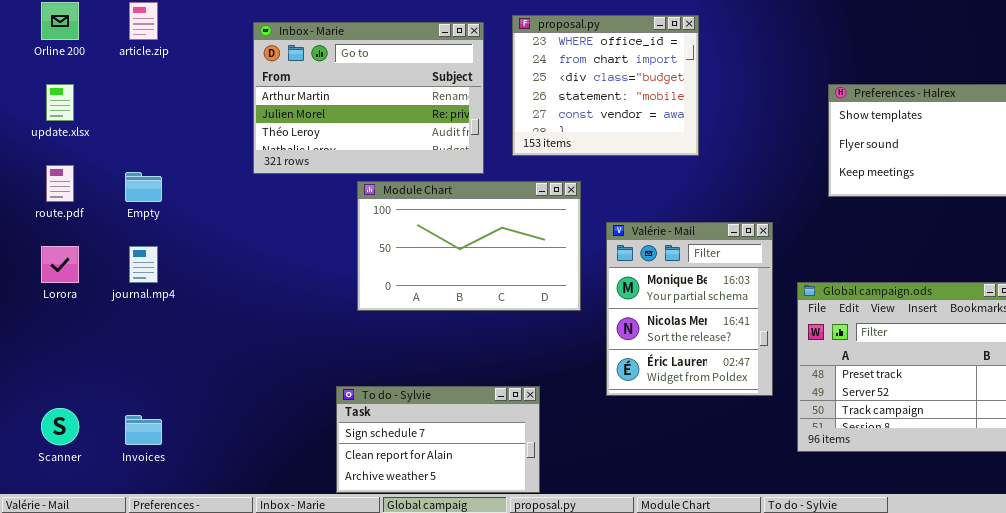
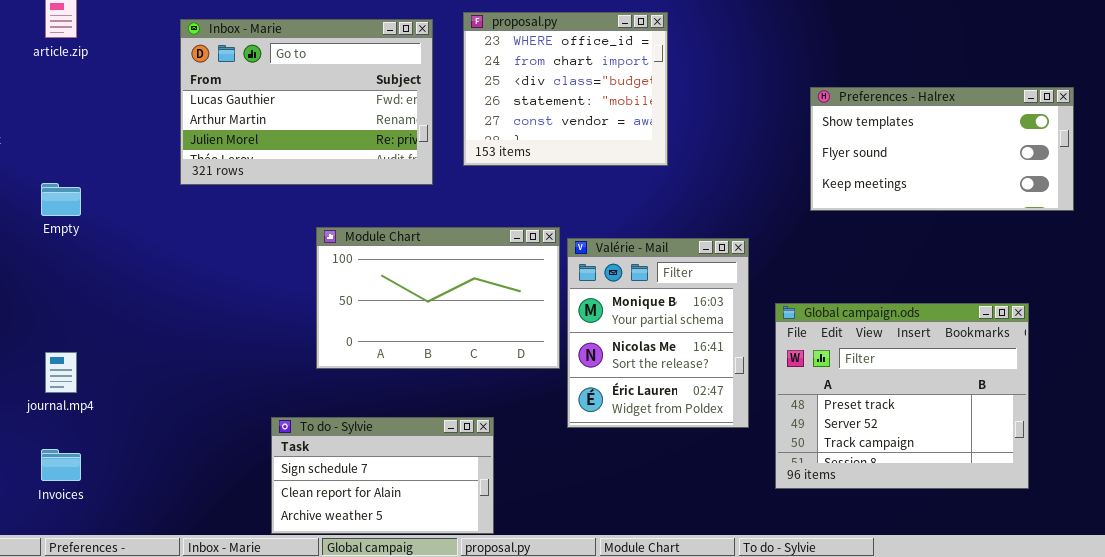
Inbox - Marie: [253,22,484,174] -> [180,19,433,185], scrolled up 1 row
Module Chart: [357,181,581,311] -> [316,227,560,369], moved
journal.mp4: [129,246,158,283] -> [45,352,77,393], moved

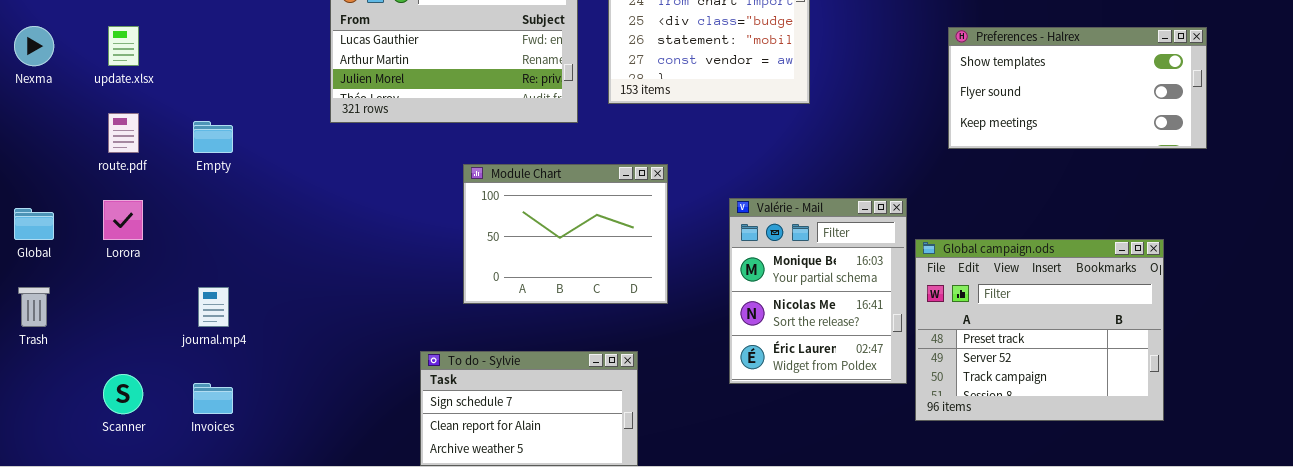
Module Chart: [316,227,560,369] -> [463,164,668,304], resized
Valérie - Mail: [567,238,749,428] -> [729,198,907,384], moved

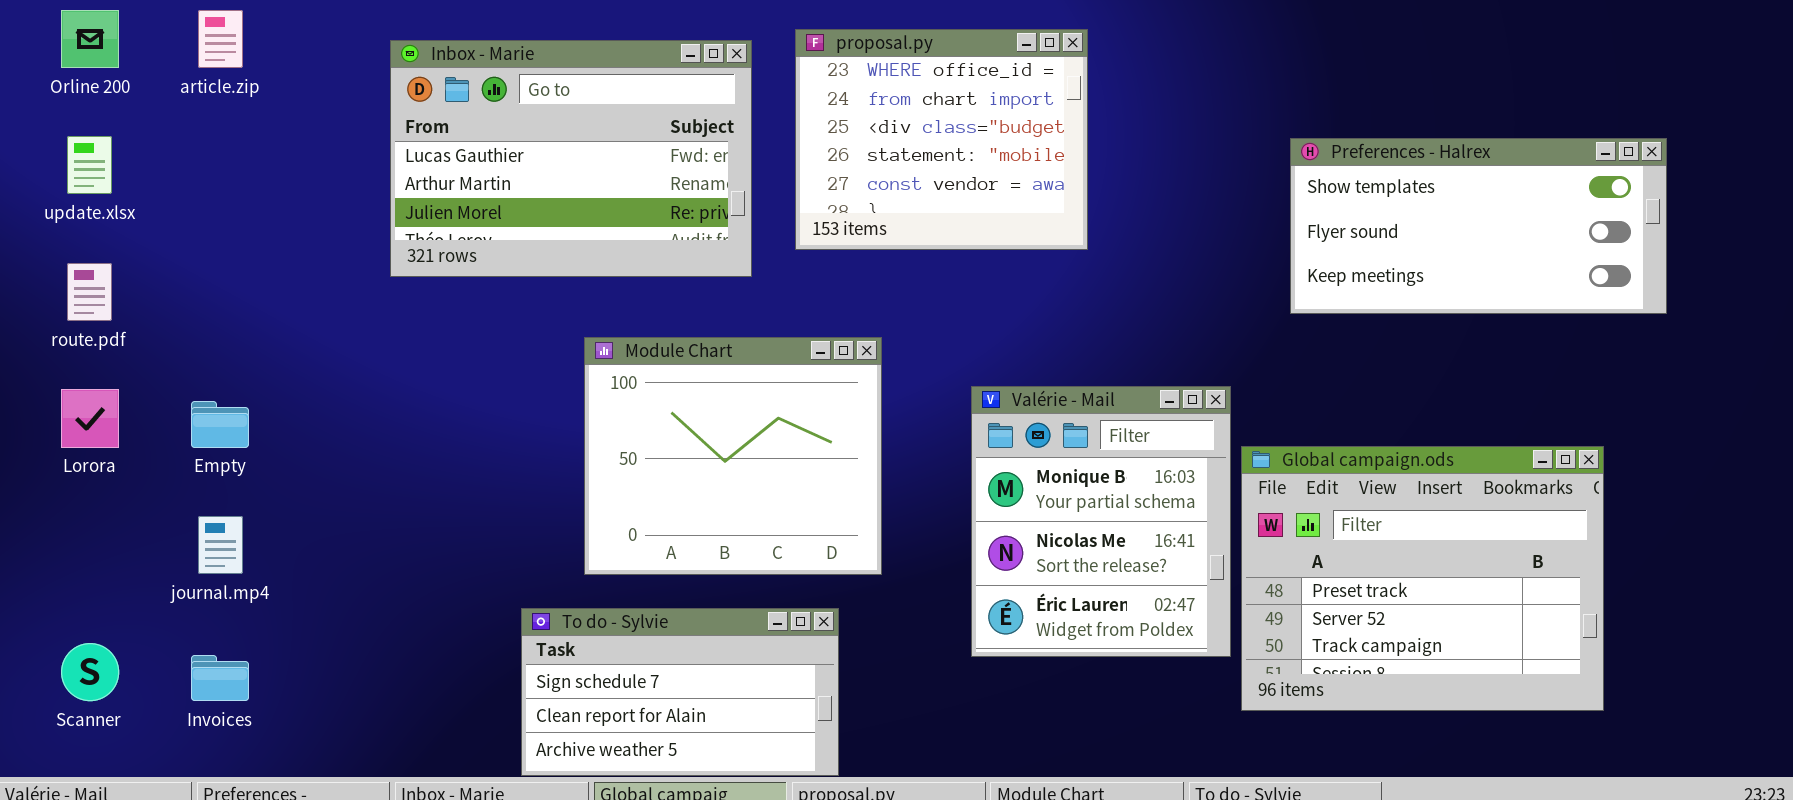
Empty: [193,121,233,153] -> [191,401,249,448], moved
Module Chart: [463,164,668,304] -> [584,337,882,575], resized

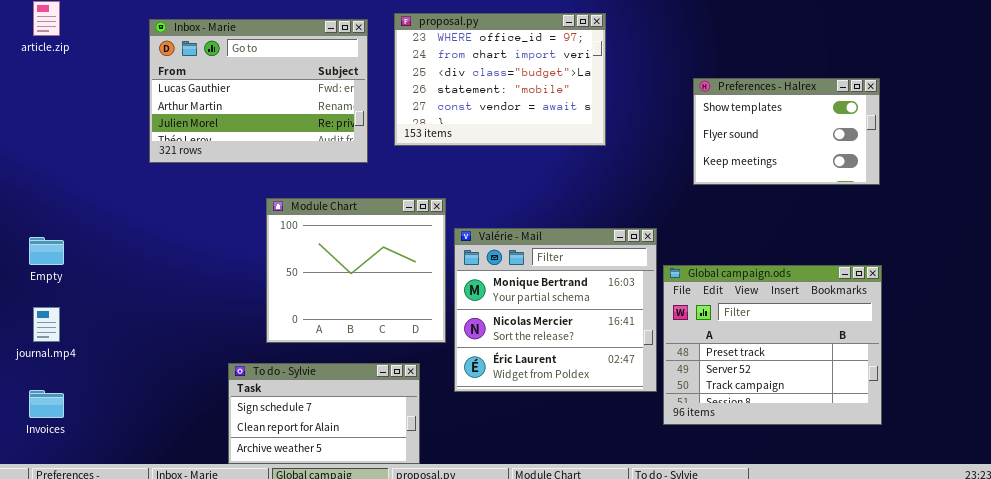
proposal.py: [795,29,1088,250] -> [394,13,606,146], resized
Preferences - Halrex: [1290,138,1667,314] -> [693,78,880,185], resized
Valérie - Mail: [971,386,1231,657] -> [454,228,657,392], resized

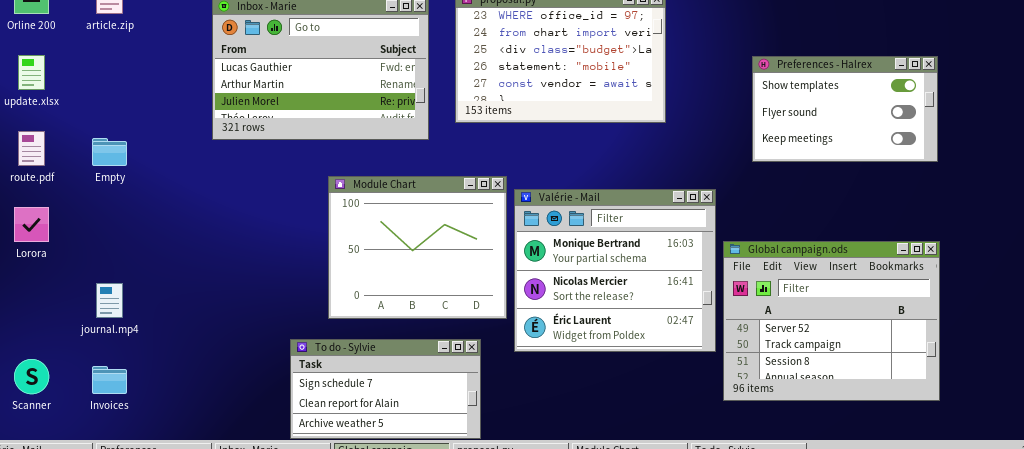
Valérie - Mail: [454,228,657,392] -> [514,189,716,352], moved
Empty: [29,237,64,265] -> [92,138,127,166], moved
Global campaign.ods: [663,265,882,425] -> [723,241,940,401], scrolled down 1 row

